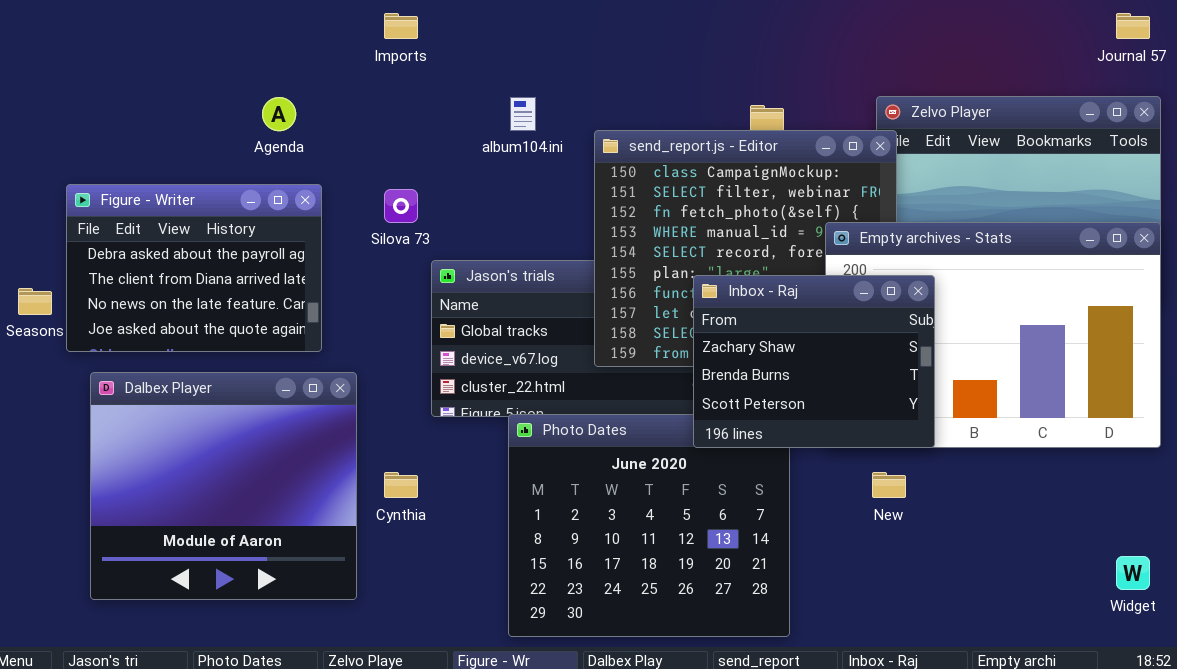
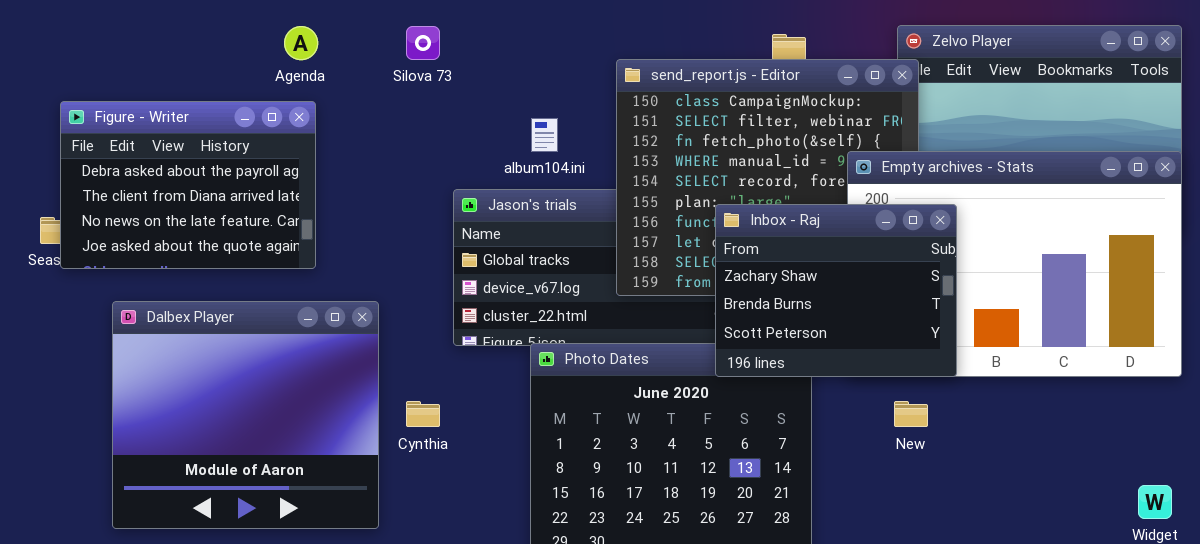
album104.ini: [510,97,536,131] -> [531,118,558,152], moved
Figure - Writer: [66,184,322,352] -> [60,101,316,269], moved
Silova 73: [384,189,418,223] -> [406,26,440,60], moved

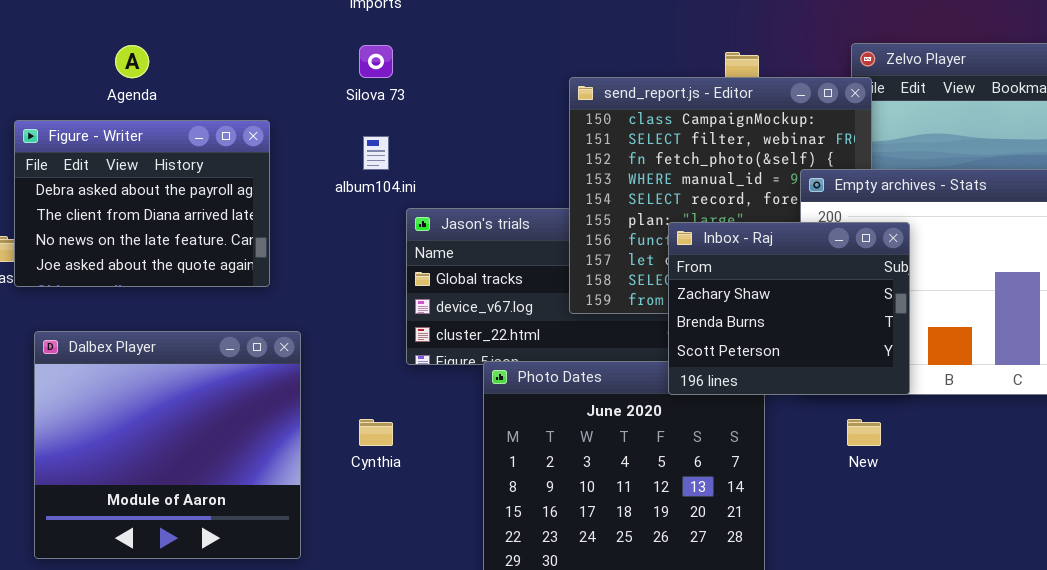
Agenda: [284,26,318,60] -> [115,45,149,78], moved
album104.ini: [531,118,558,152] -> [363,136,389,170], moved
Dalbex Player: [112,301,379,529] -> [34,331,301,559], moved

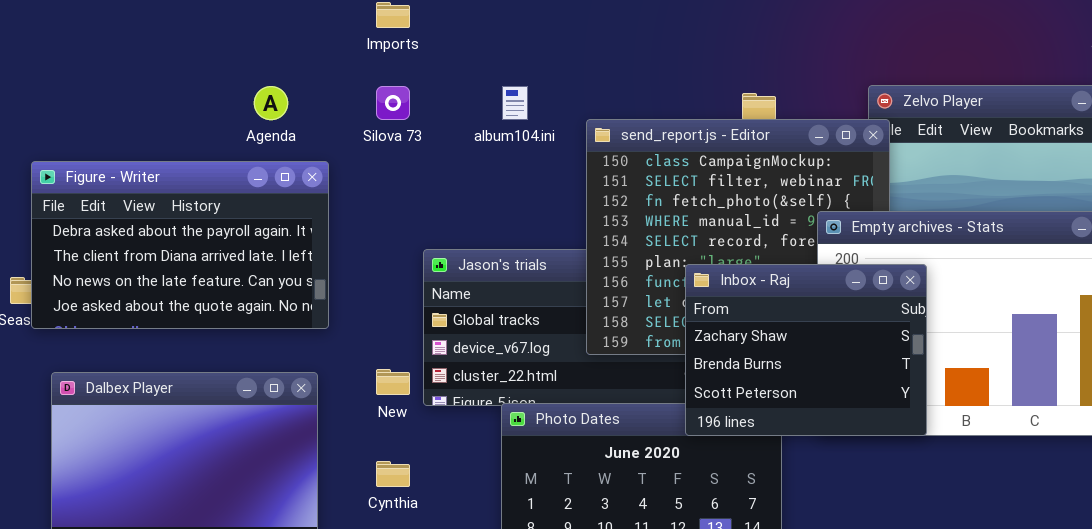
Agenda: [115,45,149,78] -> [254,86,288,120], moved
Figure - Writer: [14,120,270,287] -> [31,161,329,329], resized
album104.ini: [363,136,389,170] -> [502,86,528,120], moved
New: [847,419,881,446] -> [376,369,410,395], moved

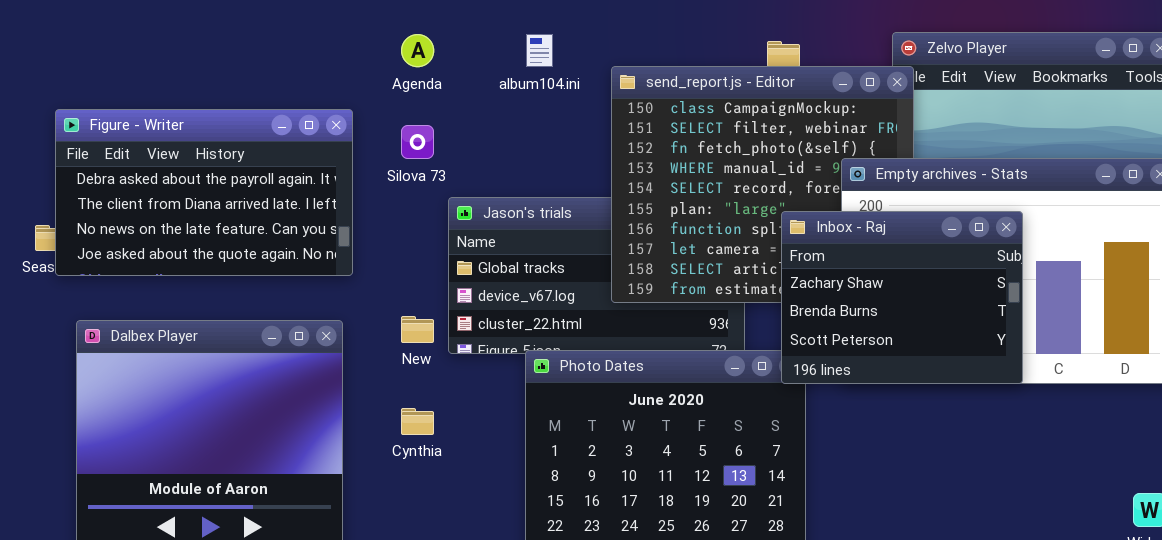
Agenda: [254,86,288,120] -> [401,34,434,67], moved
Silova 73: [376,86,410,120] -> [401,125,434,159], moved
Inbox - Raj: [685,264,927,436] -> [781,211,1023,384], moved

